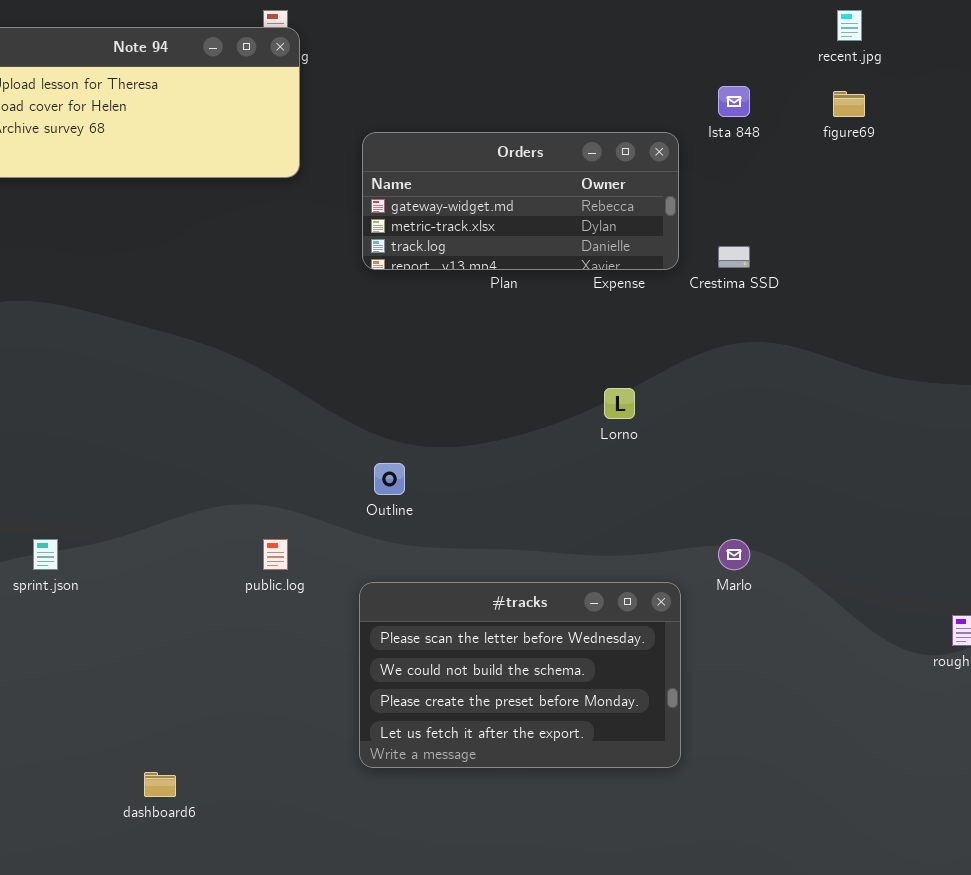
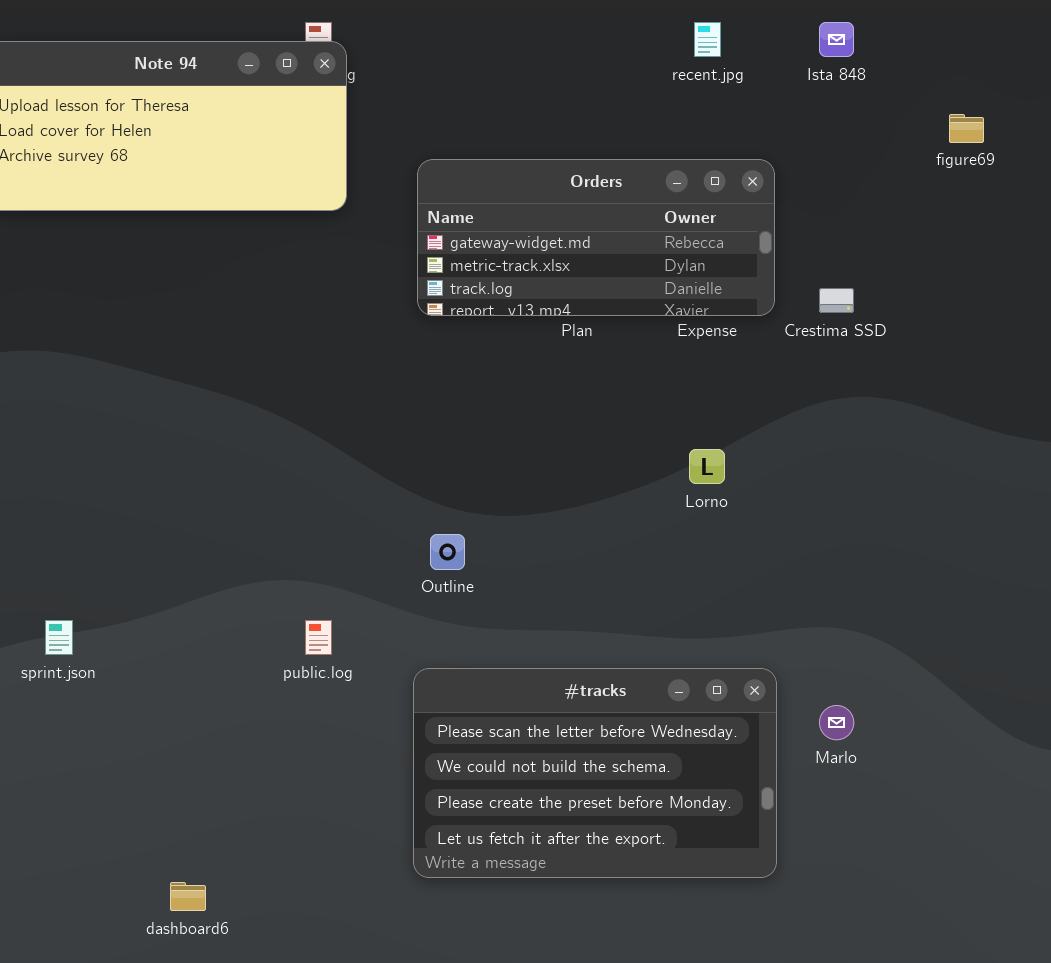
recent.jpg: [837,10,862,41] -> [694,22,721,57], moved
Ista 848: [718,86,750,117] -> [819,22,854,57], moved
Marlo: [718,539,750,570] -> [819,705,854,740], moved

